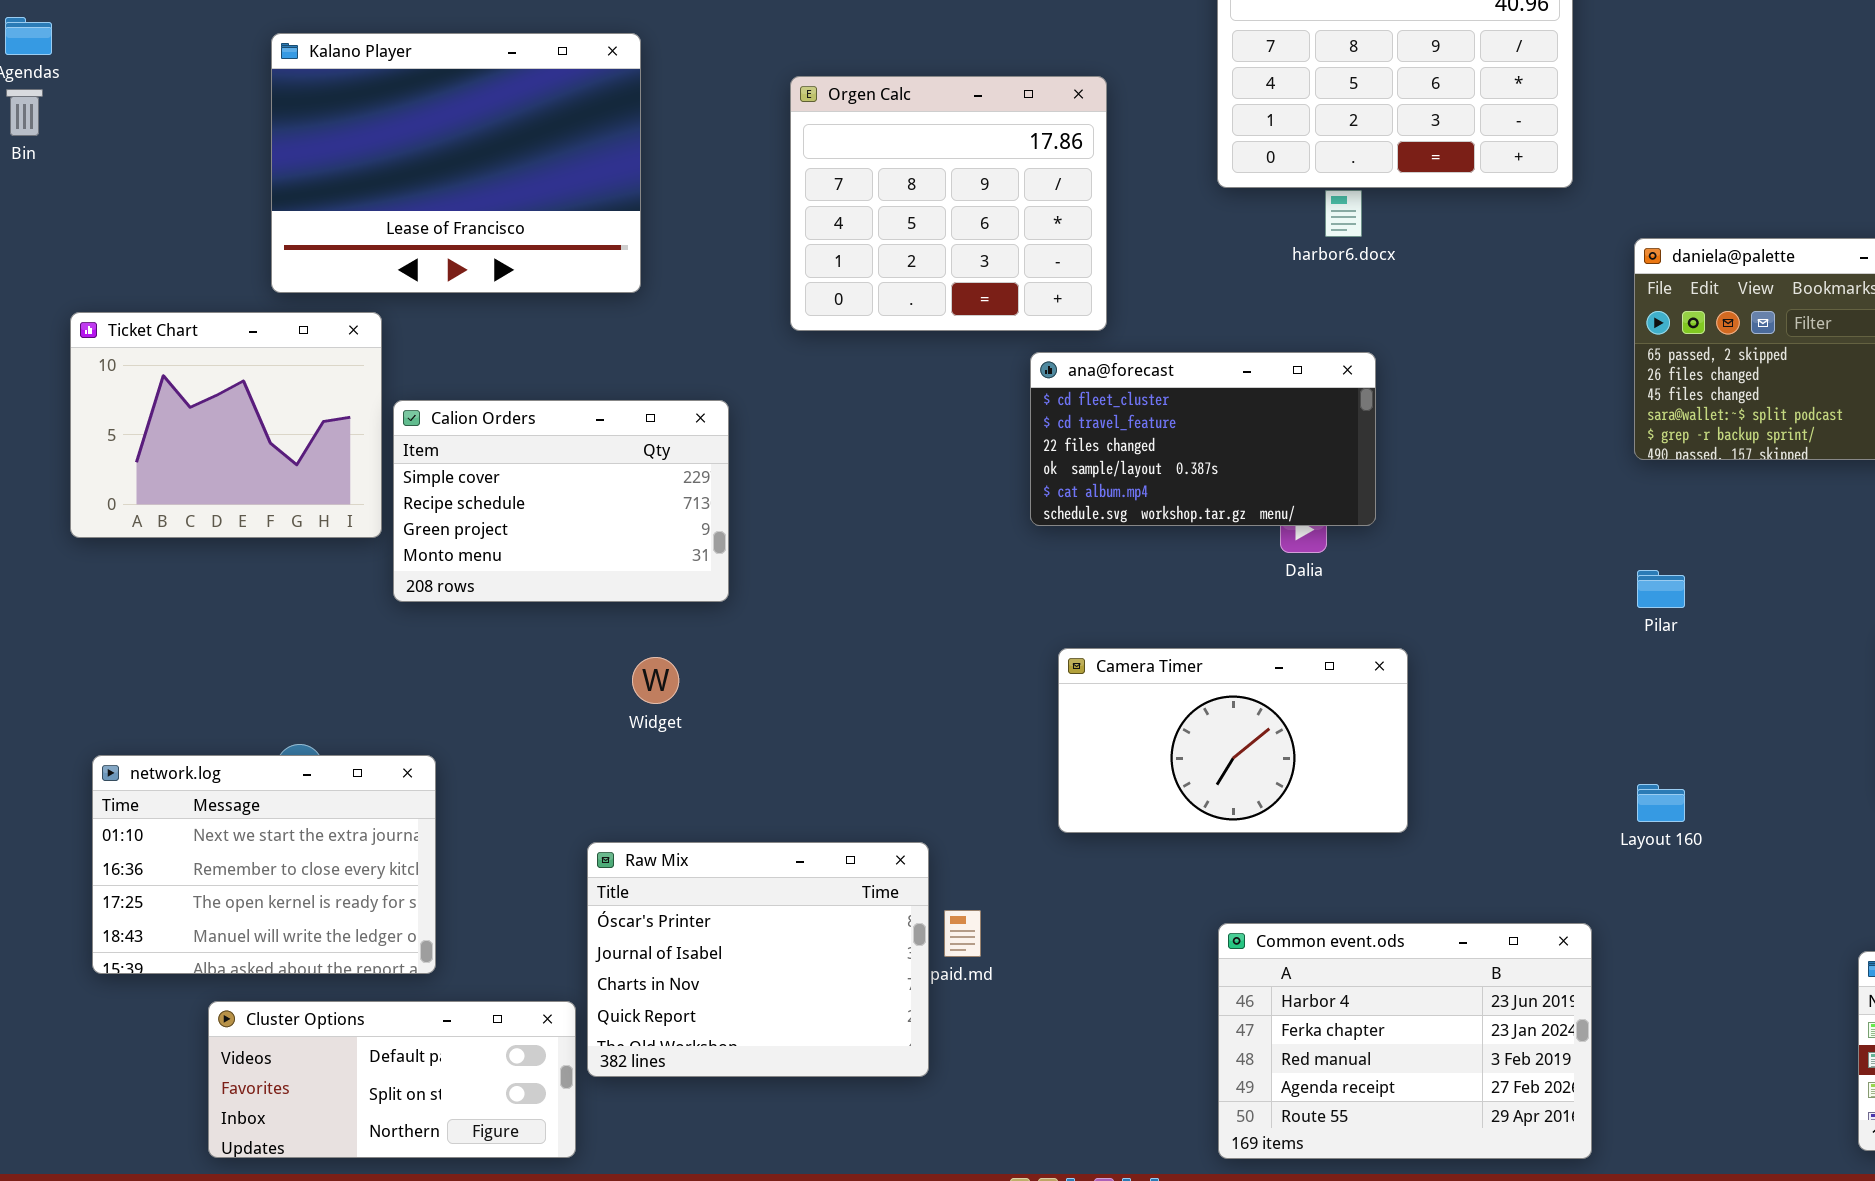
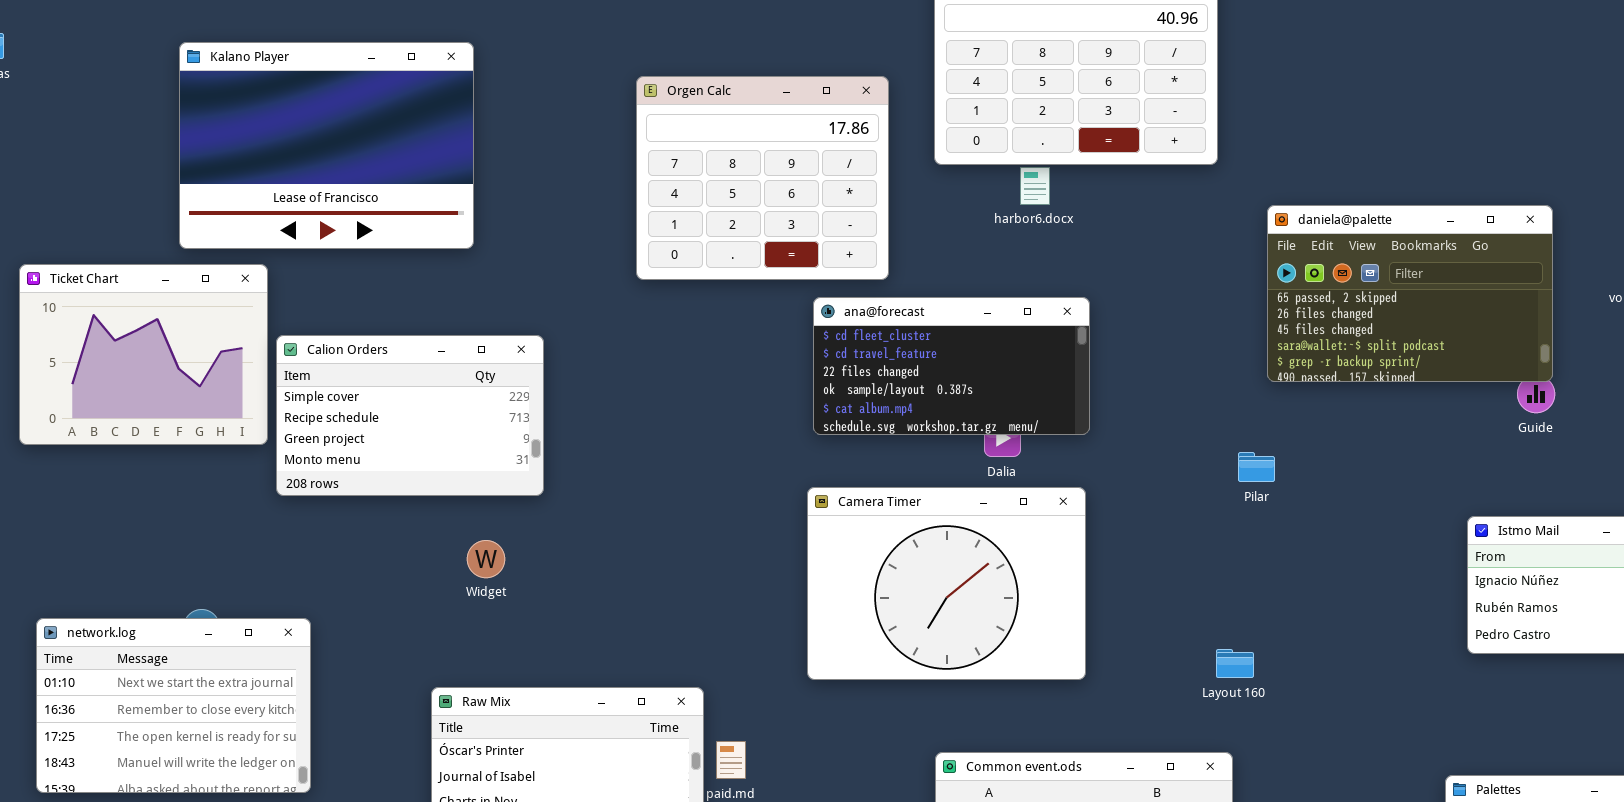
Orgen Calc: [790,76,1107,331] -> [636,76,889,280], moved
ana@forecast: [1030,352,1376,526] -> [813,297,1090,435], moved
Pilar: [1637,570,1685,608] -> [1238,452,1275,482], moved
Camera Timer: [1058,648,1408,833] -> [807,487,1086,680], resized
Layout 160: [1637,784,1685,822] -> [1216,649,1254,678], moved

